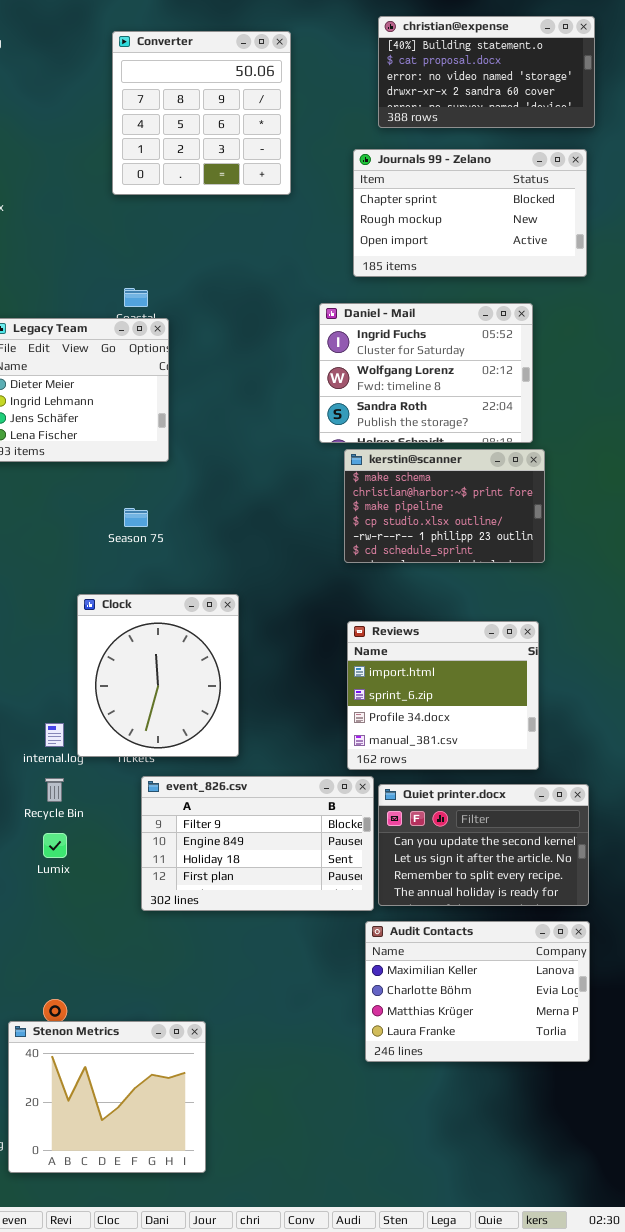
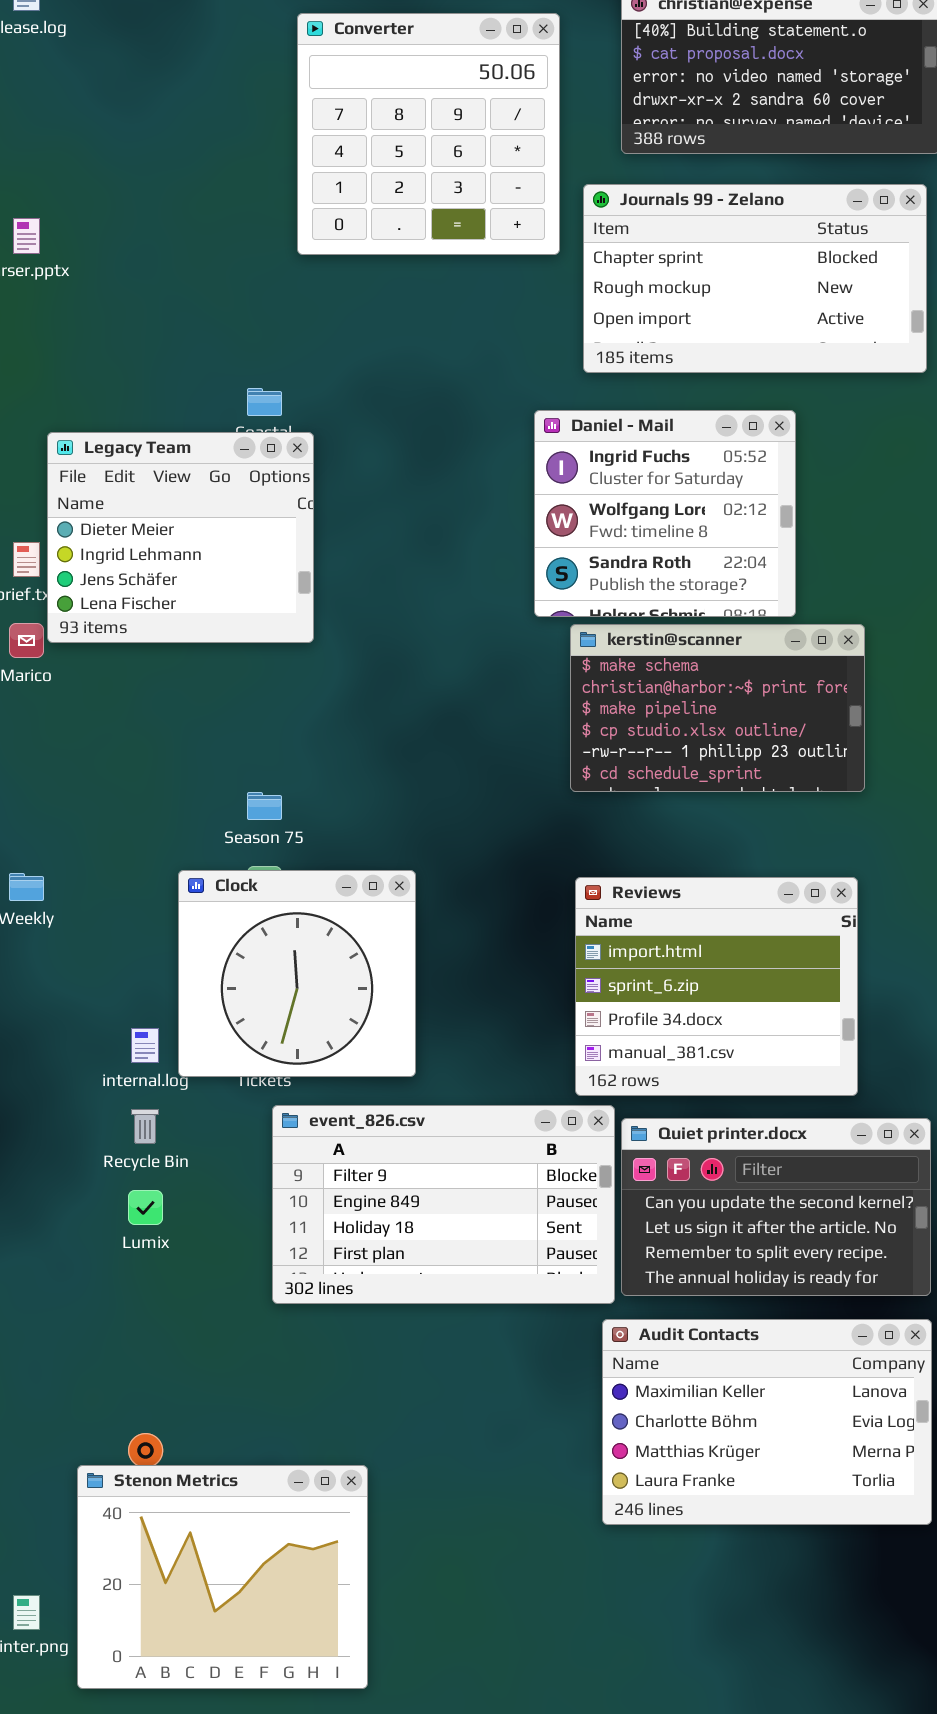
Converter: [112,31,291,195] -> [297,13,560,255], moved
Daniel - Mail: [319,303,533,443] -> [534,410,796,617], resized
Season 75: [124,508,148,527] -> [247,792,282,820], moved
Clock: [77,594,239,757] -> [178,870,416,1077], resized

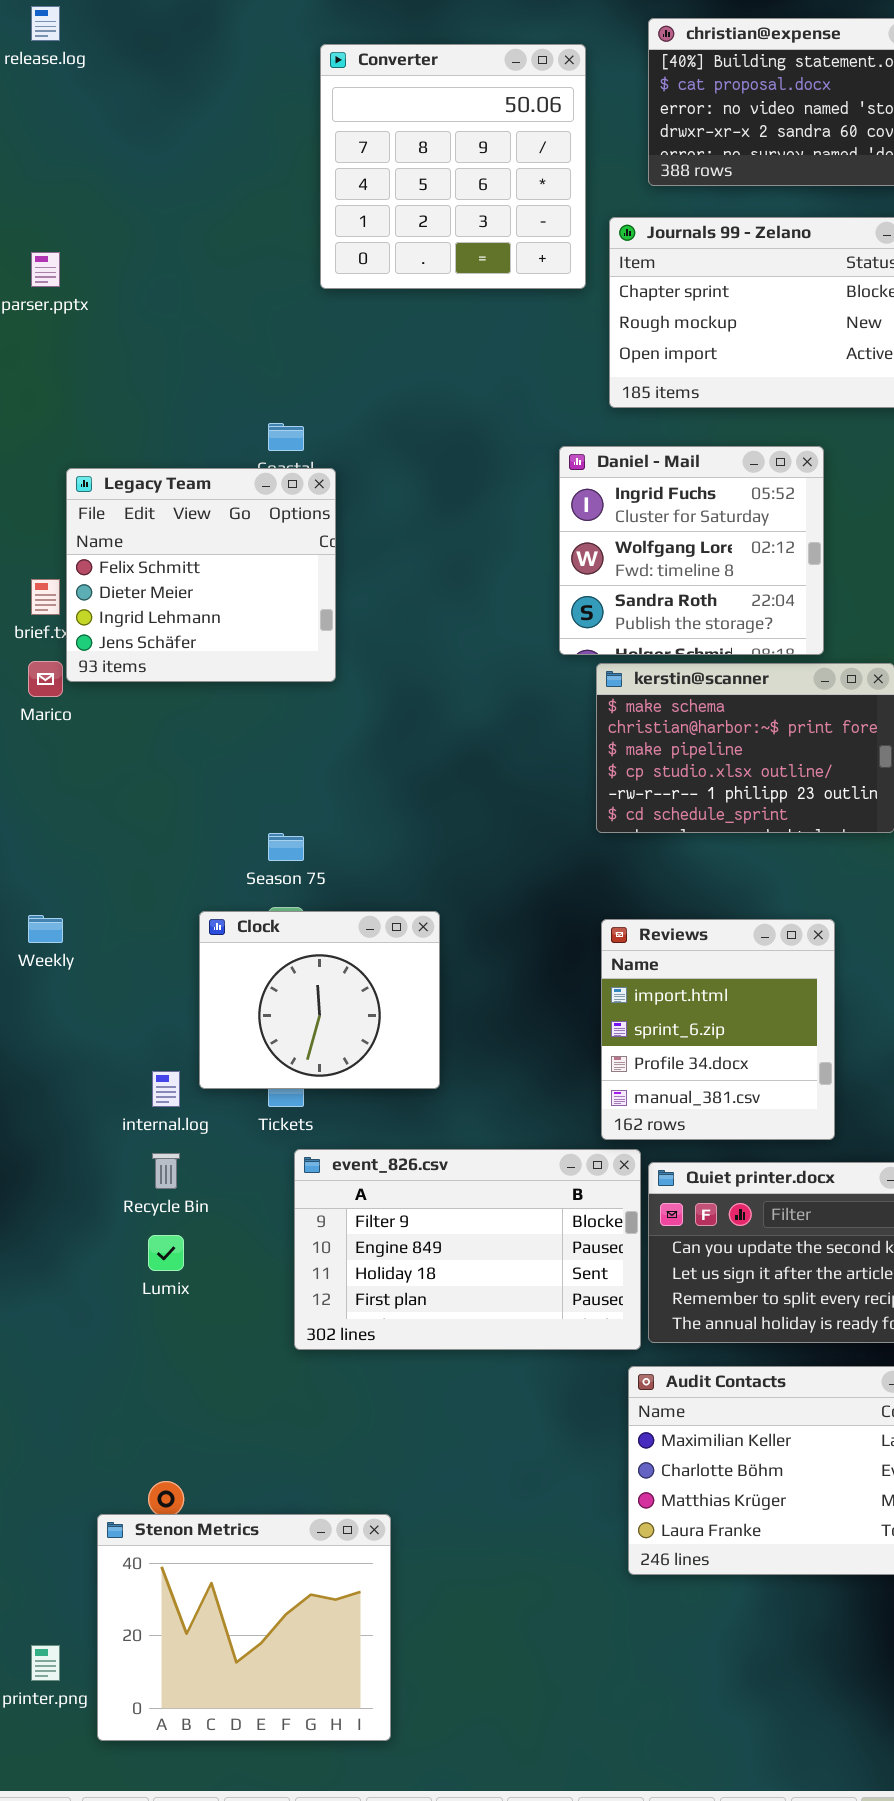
Legacy Team: [47,432,314,643] -> [66,468,336,682], scrolled up 1 row
Clock: [178,870,416,1077] -> [199,911,440,1089], resized
Reviews: [575,877,858,1096] -> [601,919,835,1140], resized

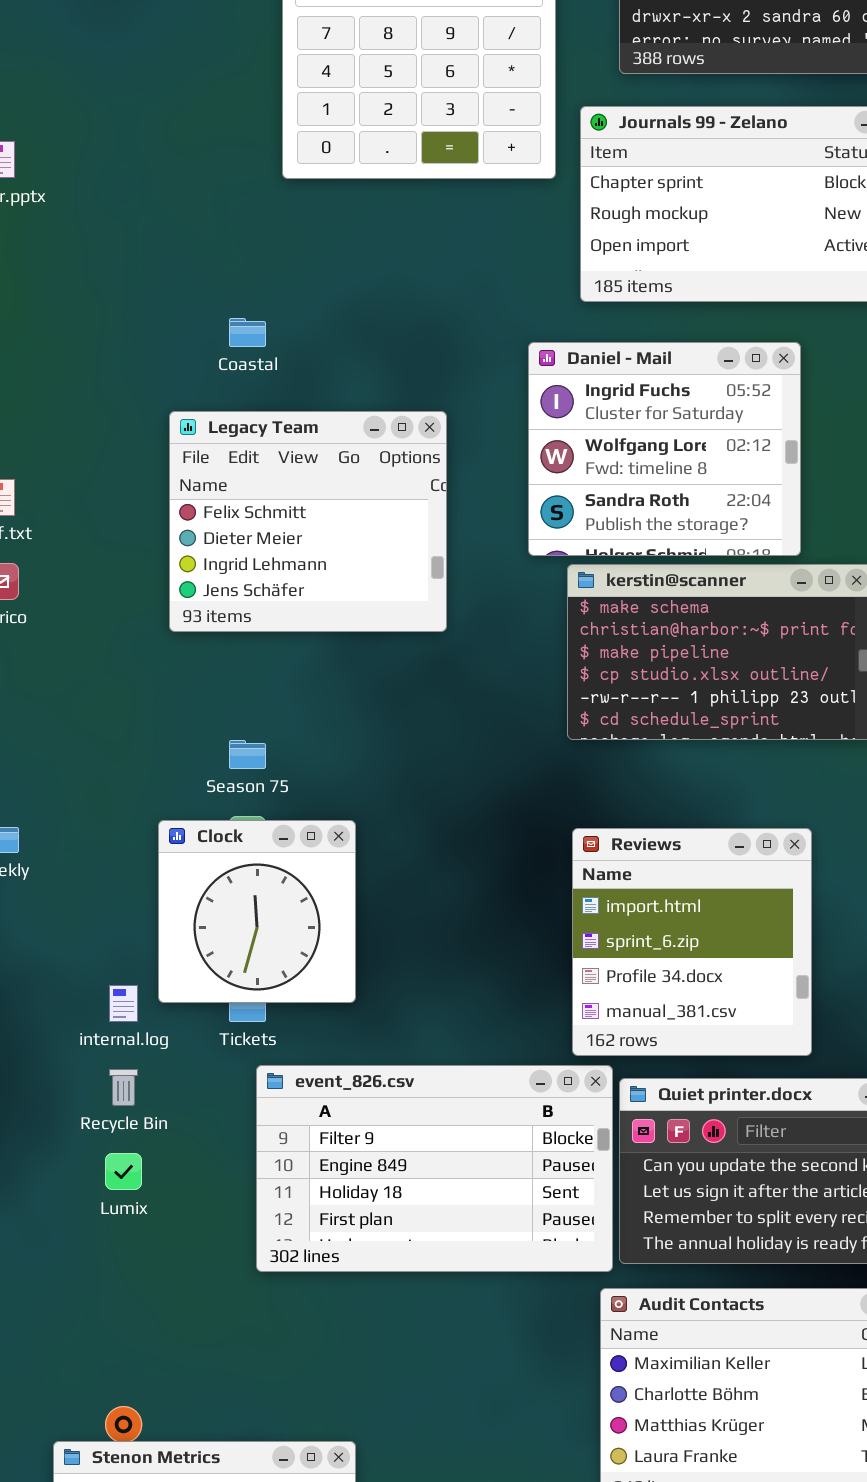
Legacy Team: [66,468,336,682] -> [169,411,447,632], moved
Clock: [199,911,440,1089] -> [158,820,356,1003], resized

